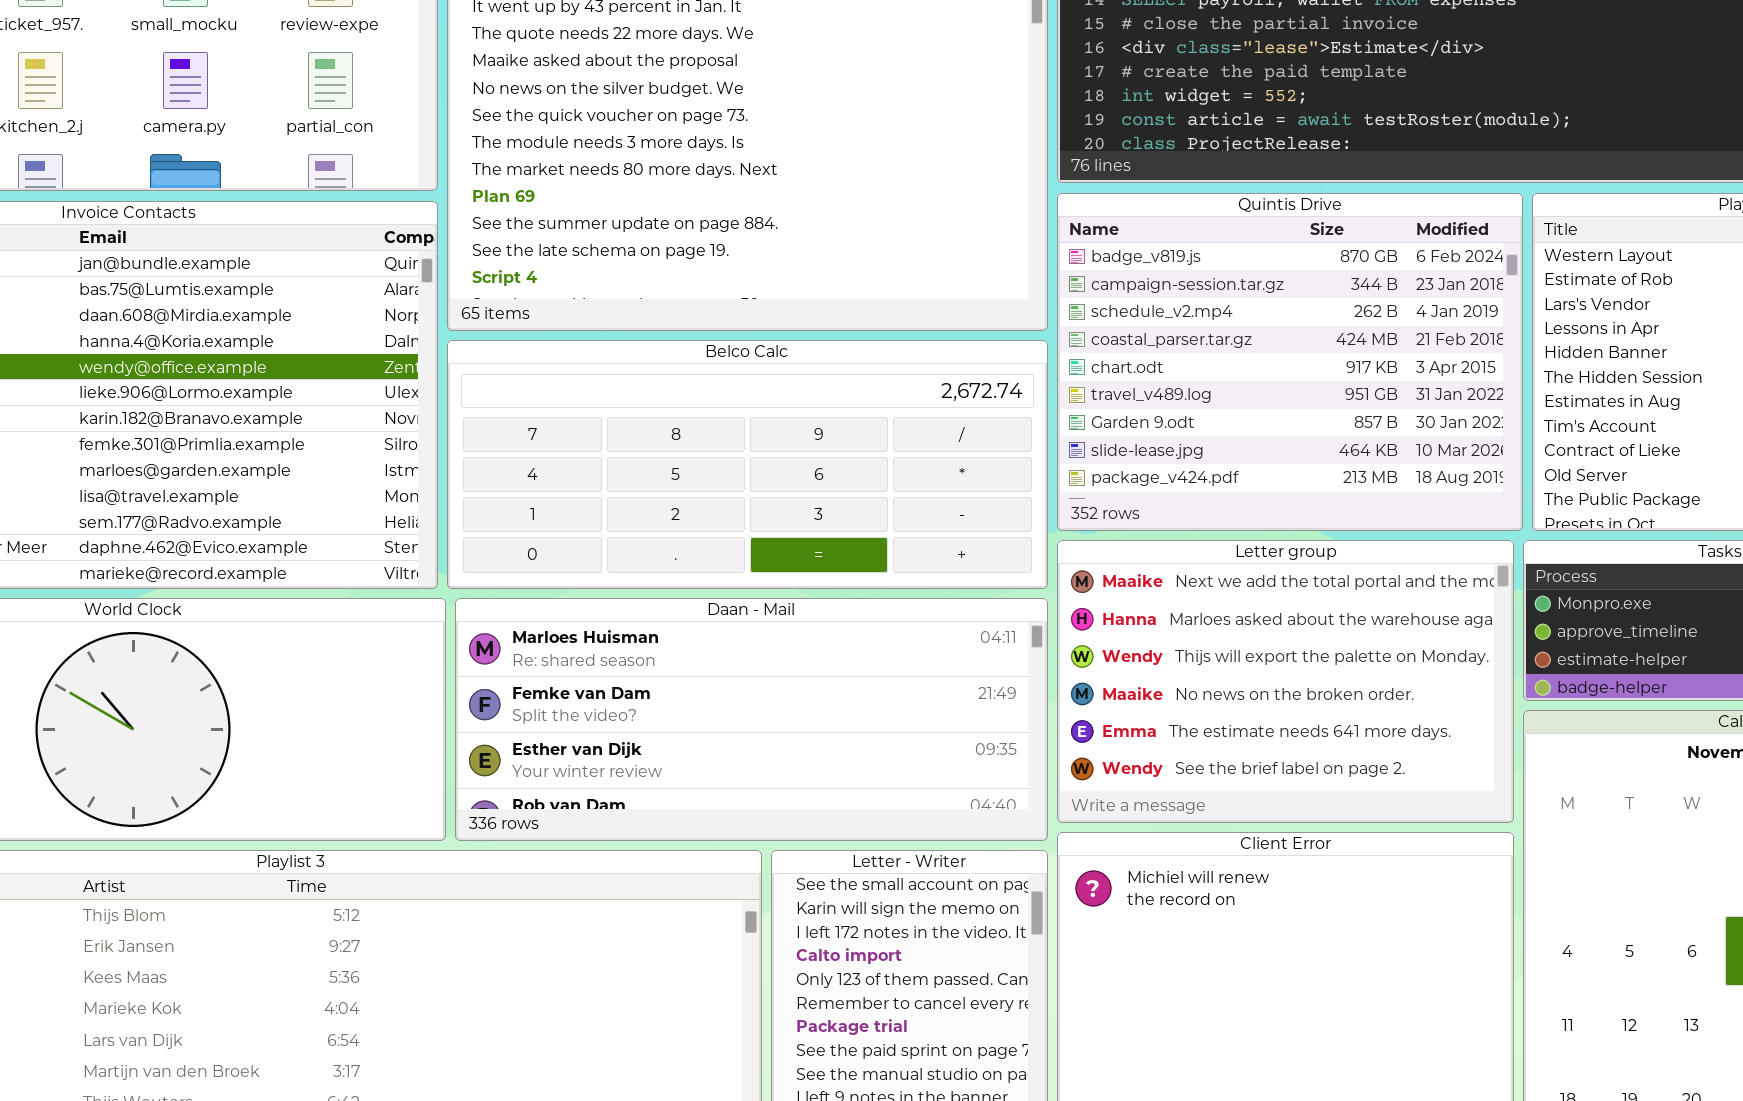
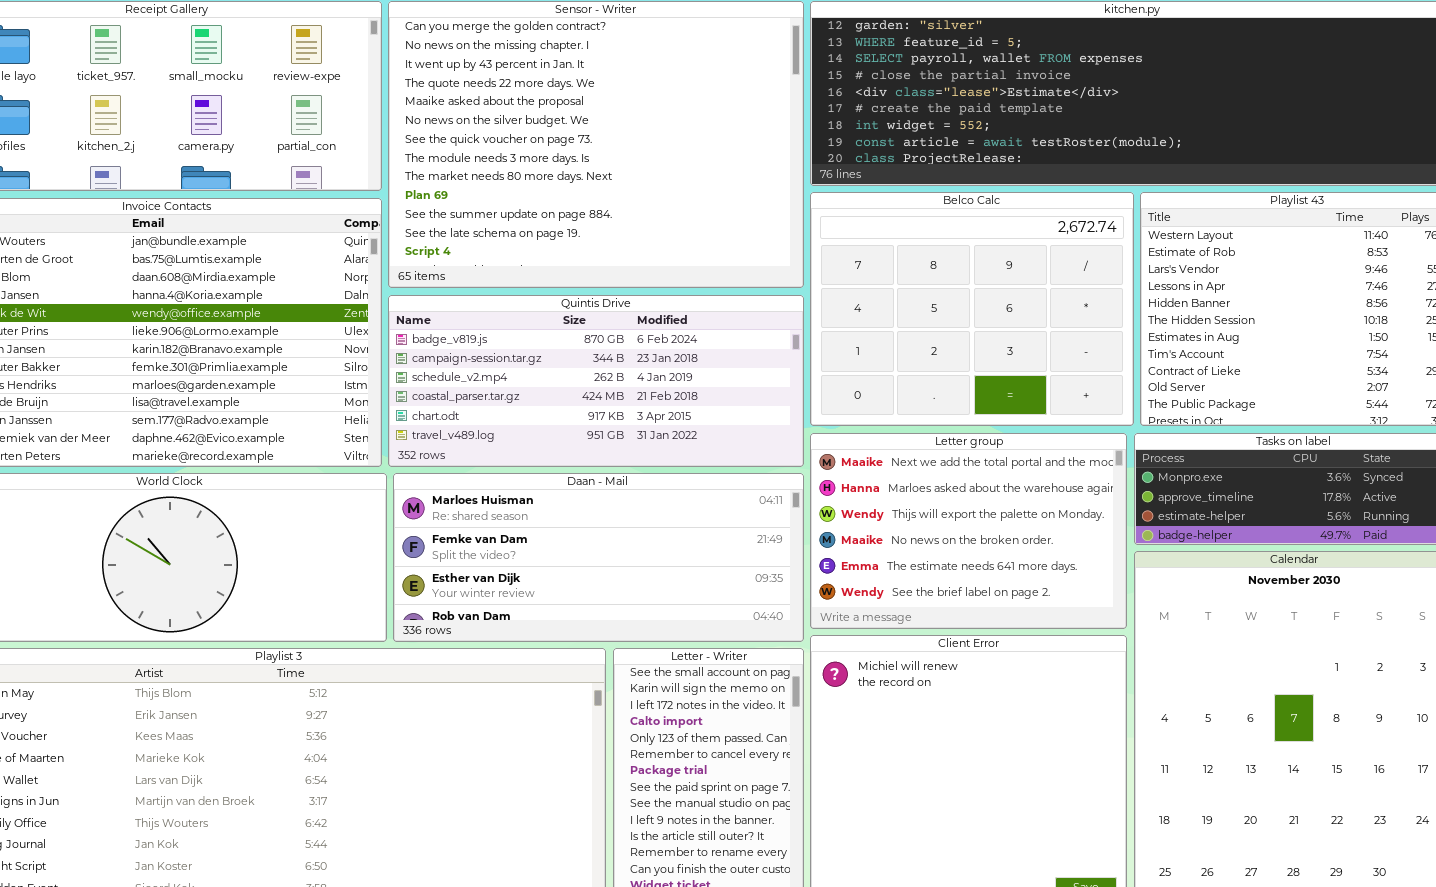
Quintis Drive: [1057,193,1523,531] -> [388,295,804,467], moved, resized
Belco Calc: [447,340,1048,589] -> [810,192,1134,426], moved, resized

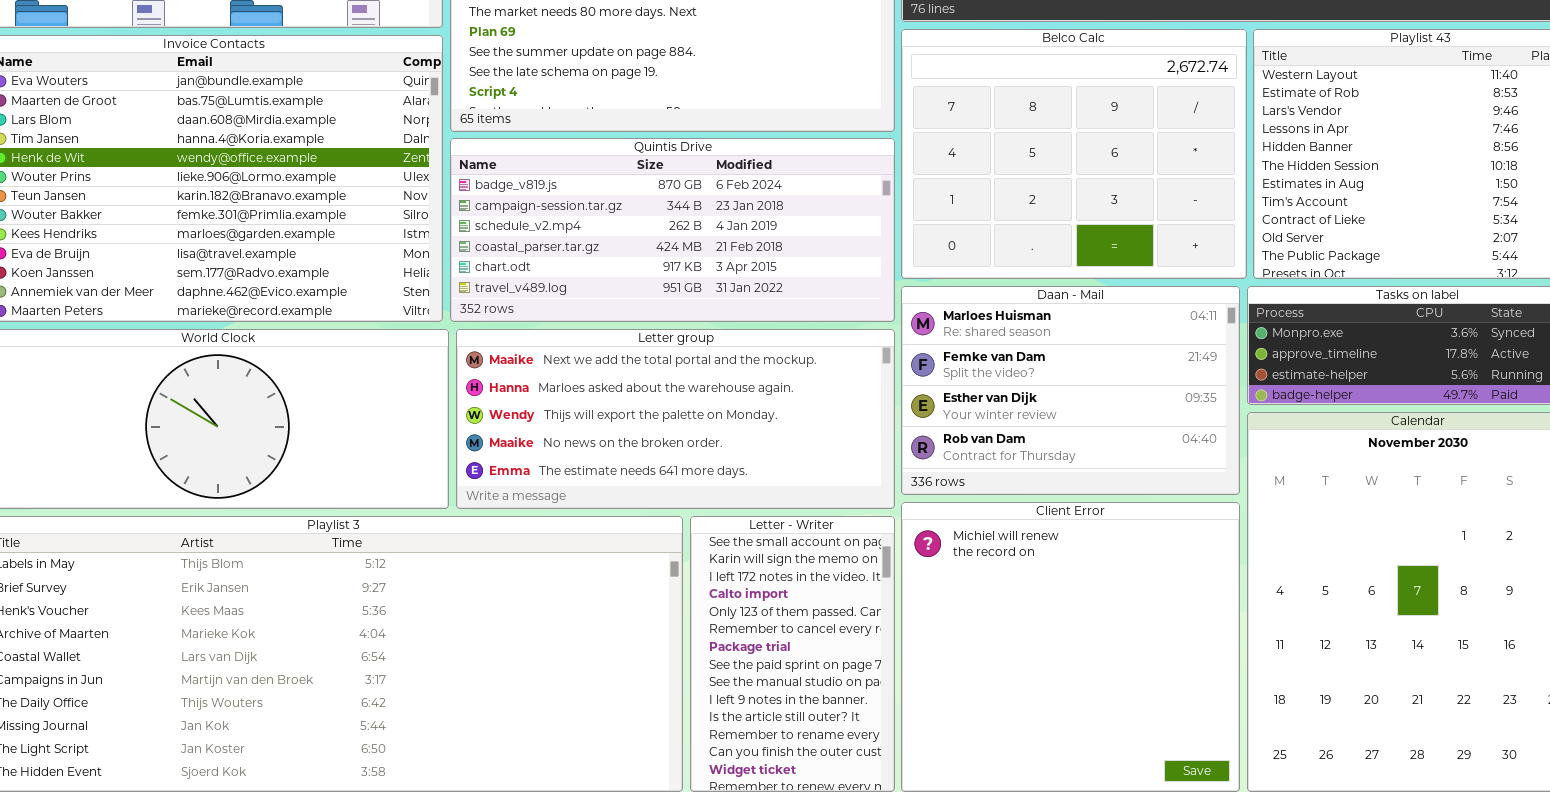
Letter group: [810,433,1127,629] -> [456,329,895,509], moved, resized
Daan - Mail: [393,473,804,642] -> [901,286,1240,495], moved, resized

